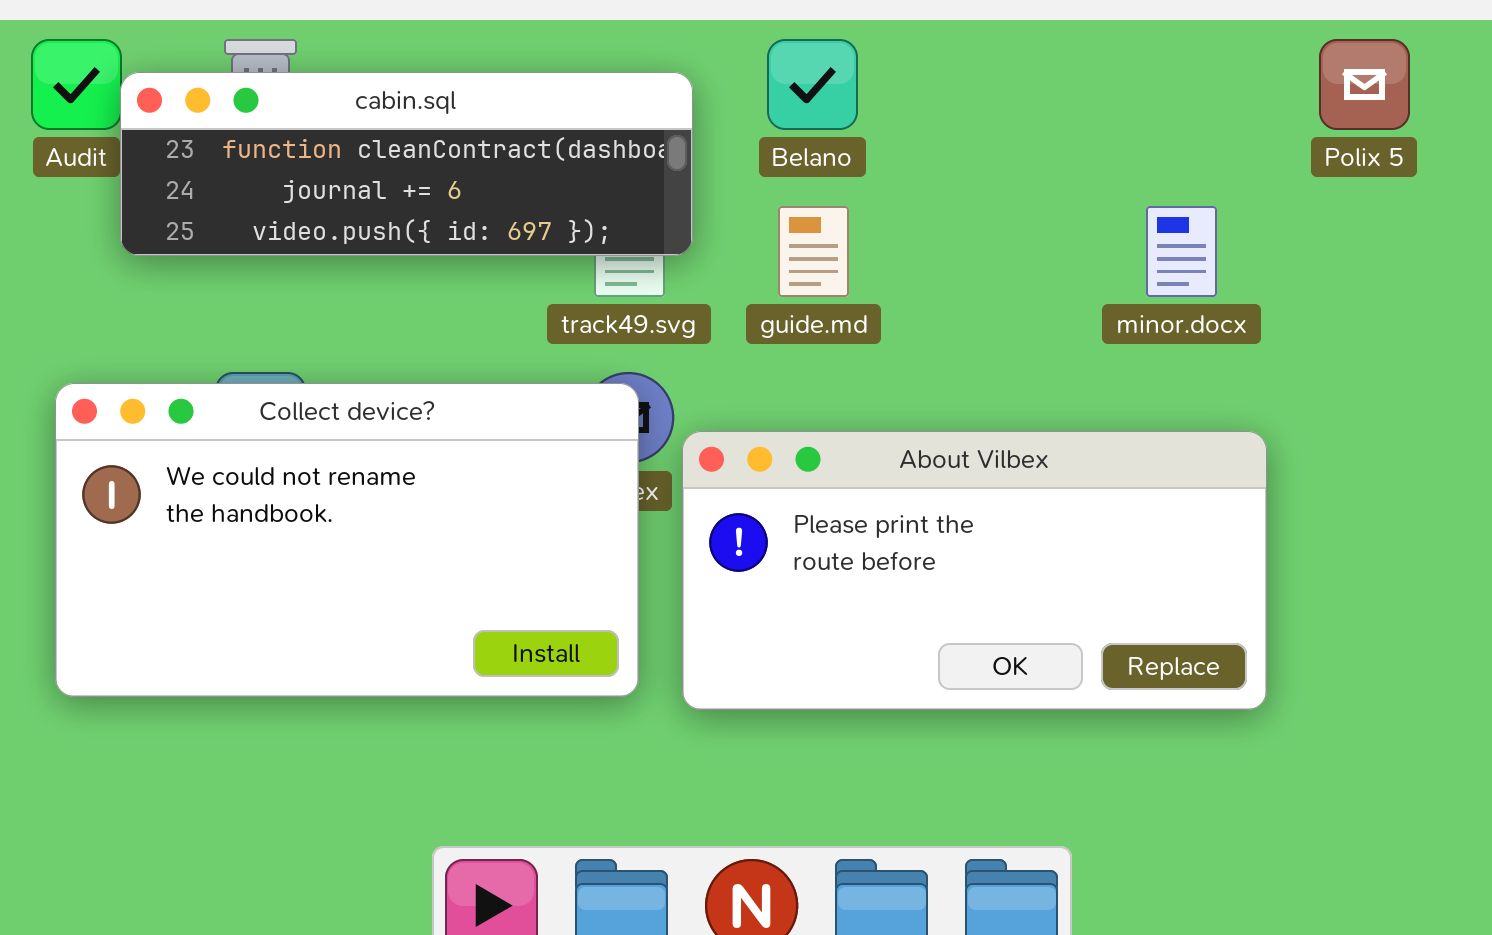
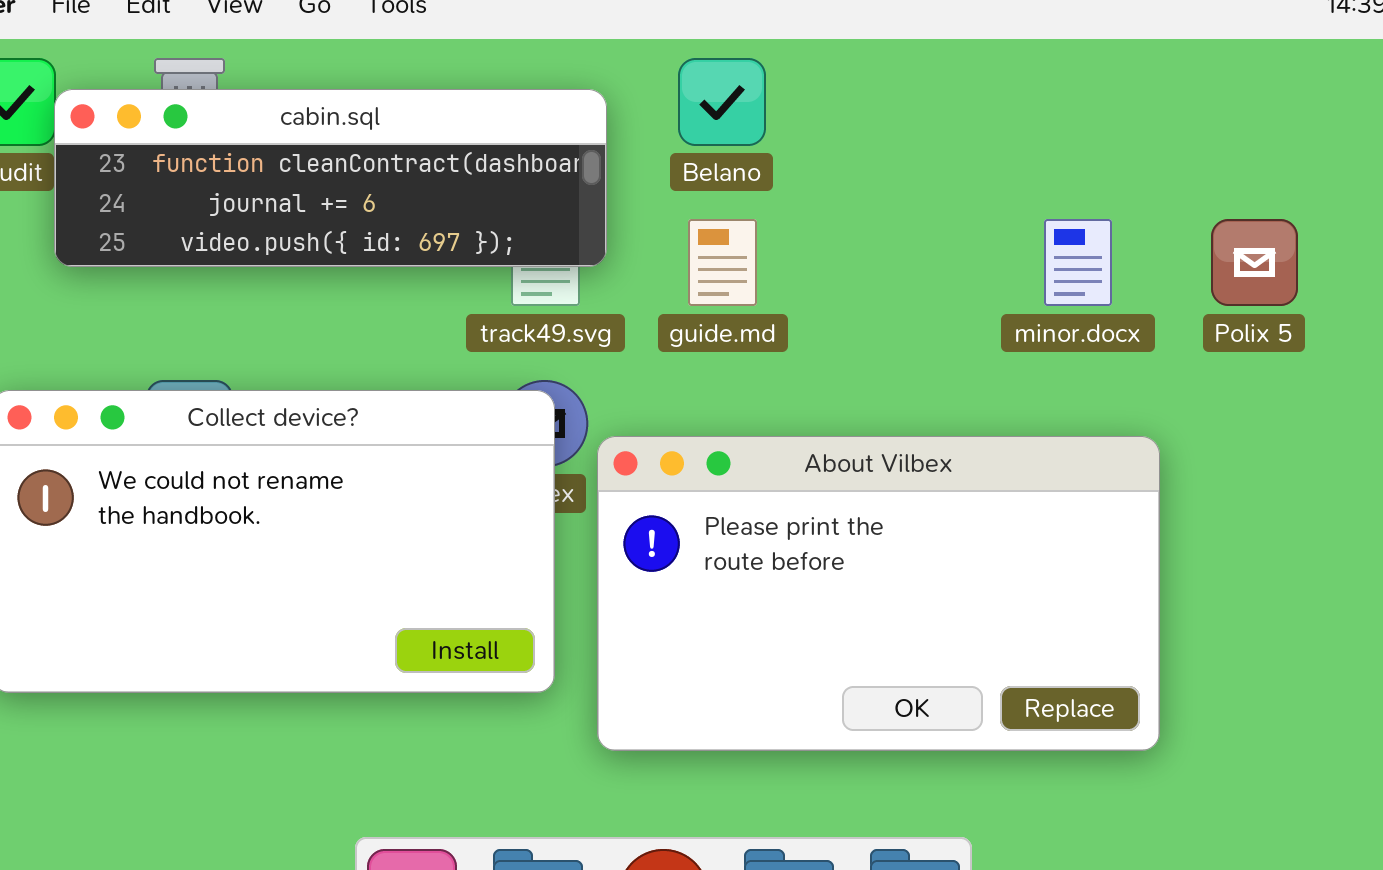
Polix 5: [1319,39,1410,130] -> [1211,219,1298,306], moved
About Vilbex: [682,431,1267,710] -> [597,436,1160,751], resized

